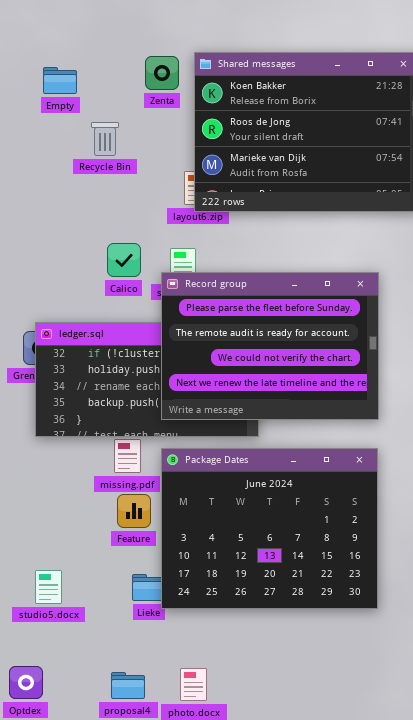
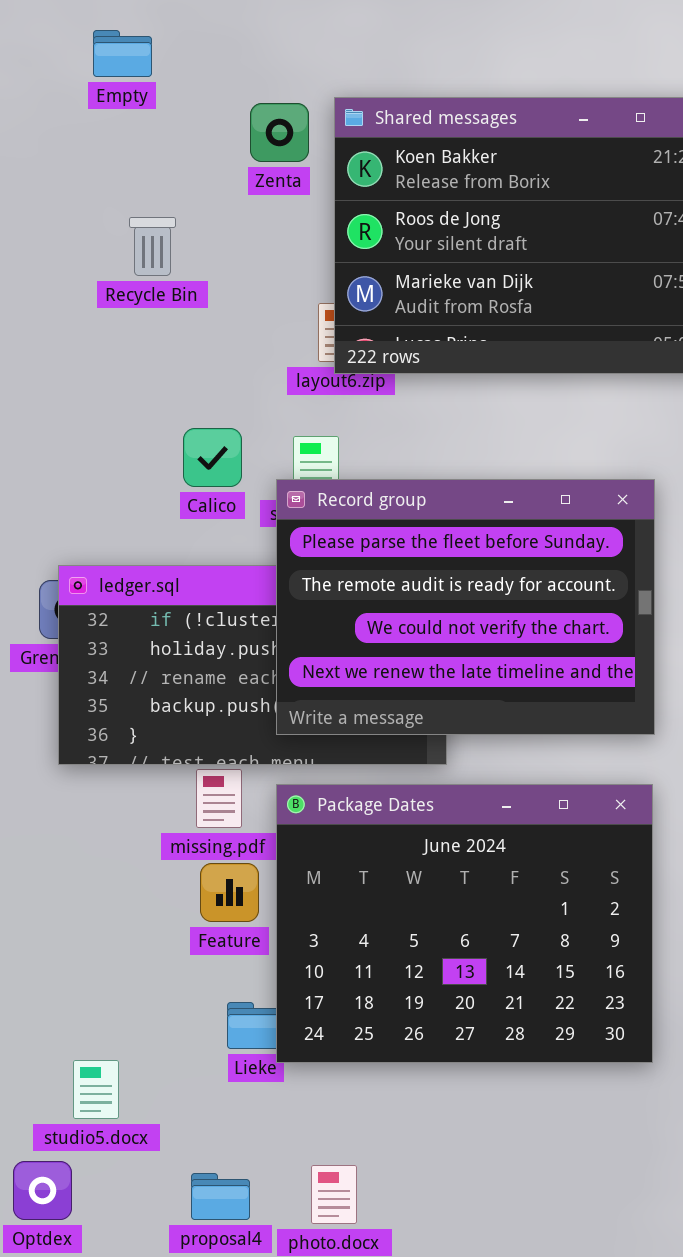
Empty: [43,67,77,94] -> [93,30,152,77], moved
Recycle Bin: [91,122,119,156] -> [129,217,176,276], moved
studio5.docx: [35,570,62,604] -> [73,1060,119,1119], moved

